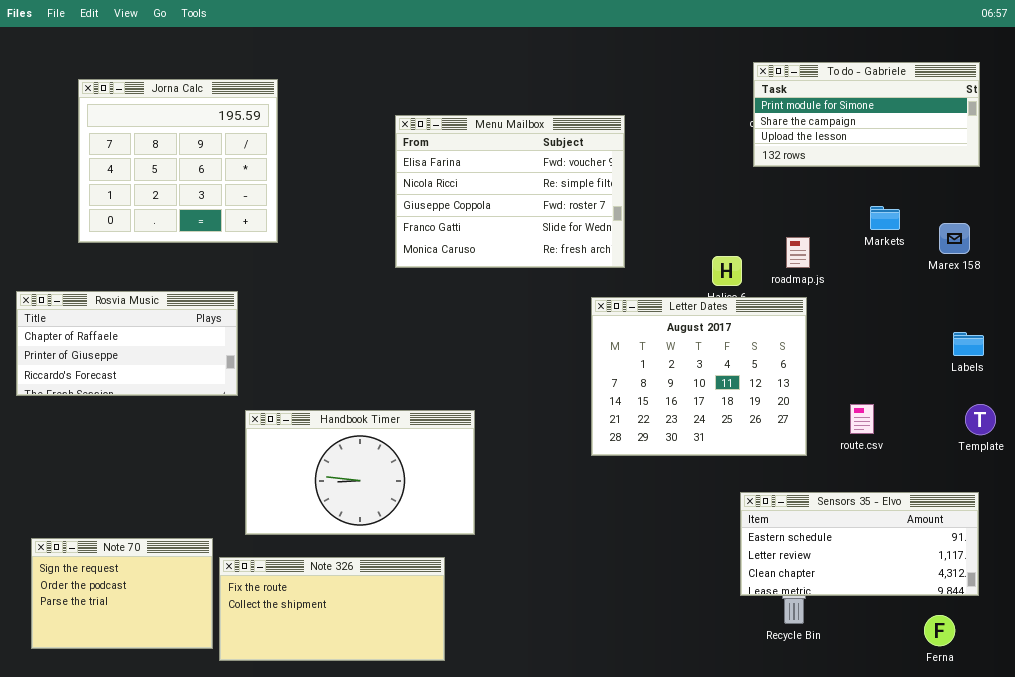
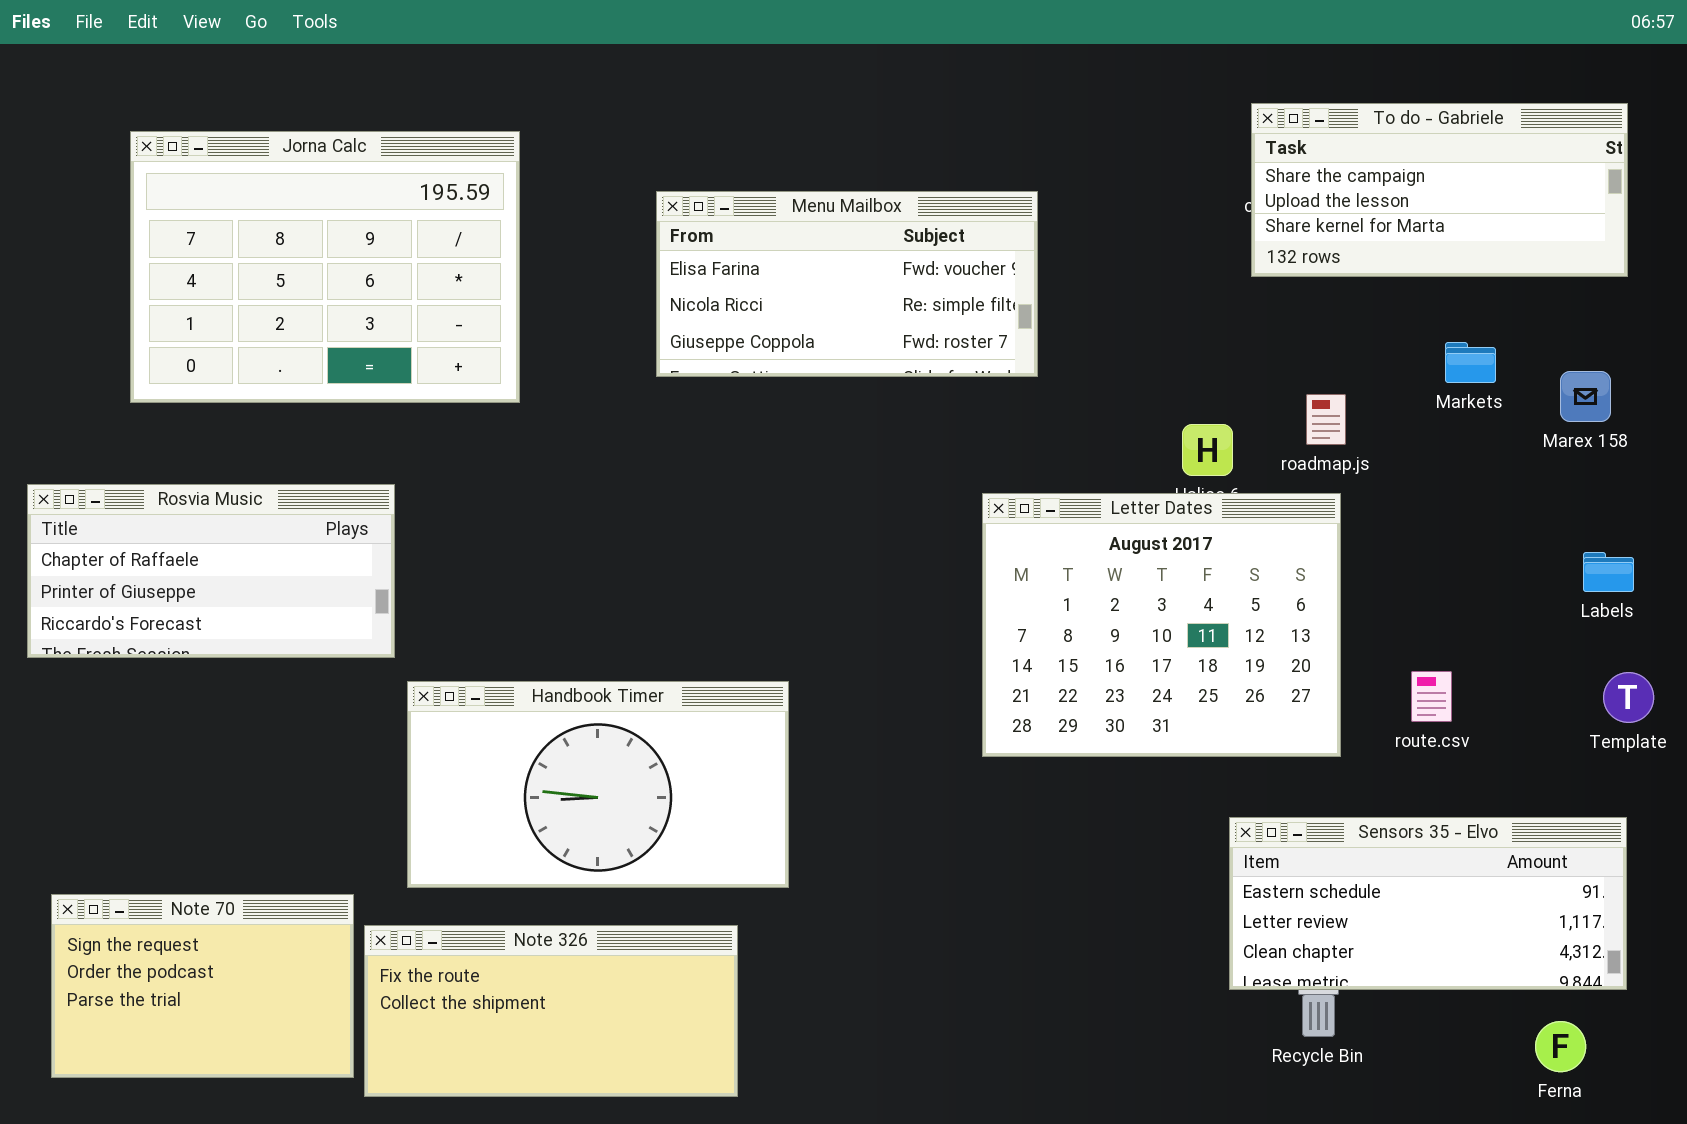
To do - Gabriele: [753,62,980,167] -> [1251,103,1628,277], scrolled down 1 row
Jorna Calc: [78,79,278,243] -> [130,131,520,403], resized
Menu Mailbox: [395,115,625,268] -> [656,191,1038,377], resized

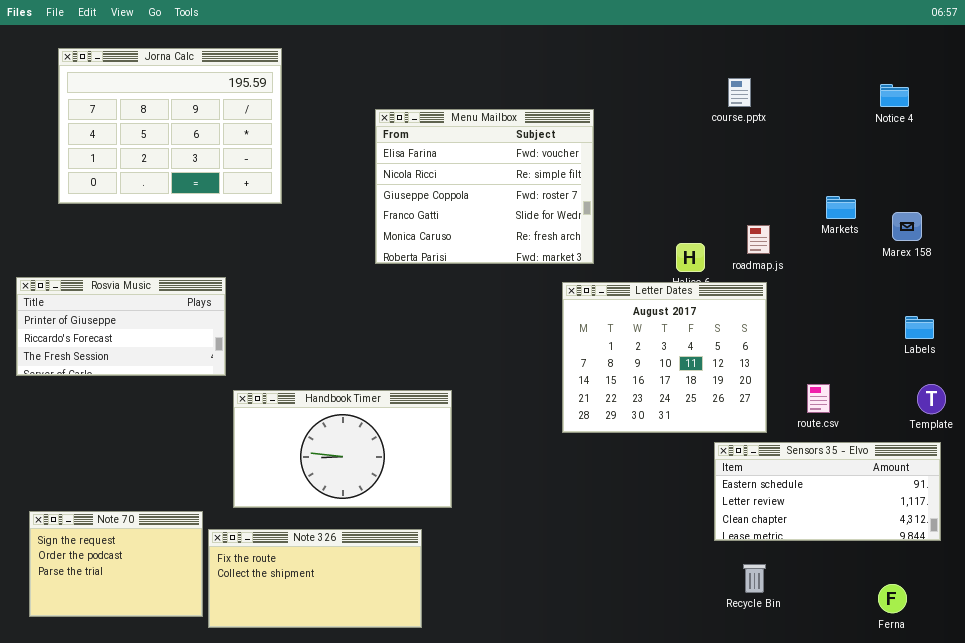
To do - Gabriele: [1251,103,1628,277] -> none, closed
Jorna Calc: [130,131,520,403] -> [58,48,282,204], moved
Menu Mailbox: [656,191,1038,377] -> [375,109,594,264], resized
Rosvia Music: [27,484,395,658] -> [16,277,226,376], scrolled down 1 row
Sensors 35 - Elvo: [1229,817,1627,990] -> [714,442,941,541], moved

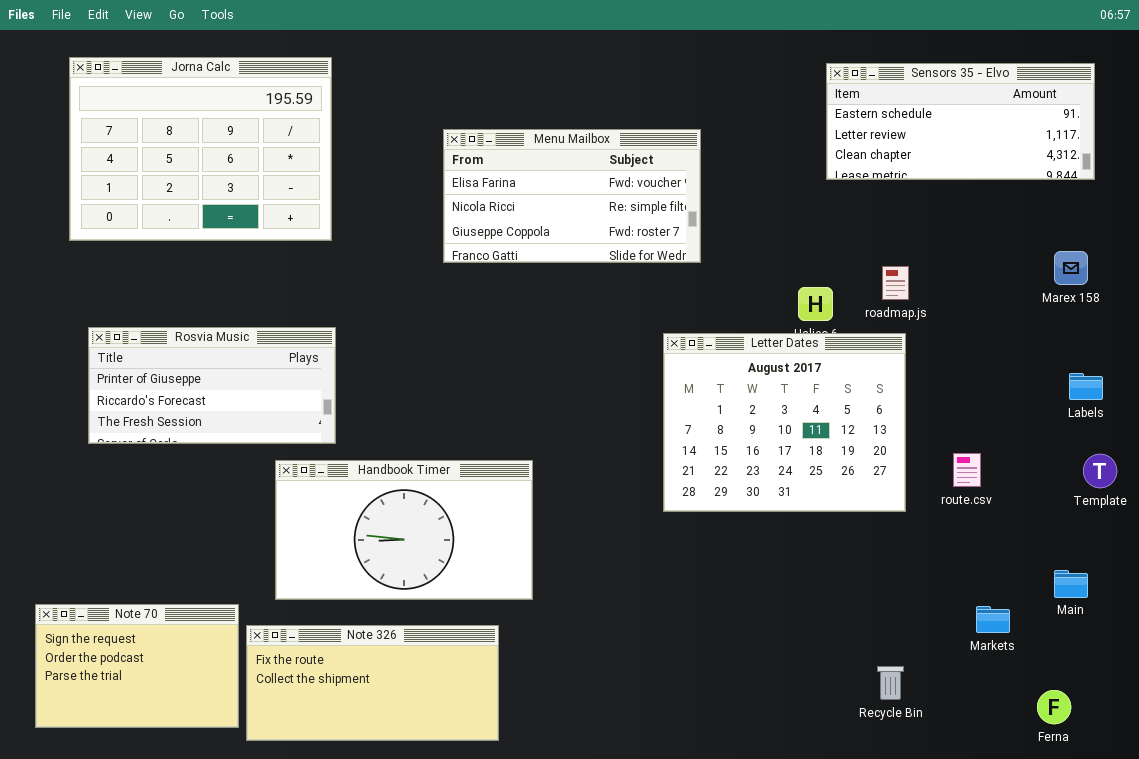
Menu Mailbox: [375,109,594,264] -> [443,129,701,263], resized
Markets: [826,196,856,219] -> [976,606,1010,633], moved
Rosvia Music: [16,277,226,376] -> [88,327,336,444], moved
Sensors 35 - Elvo: [714,442,941,541] -> [826,63,1095,180], moved

